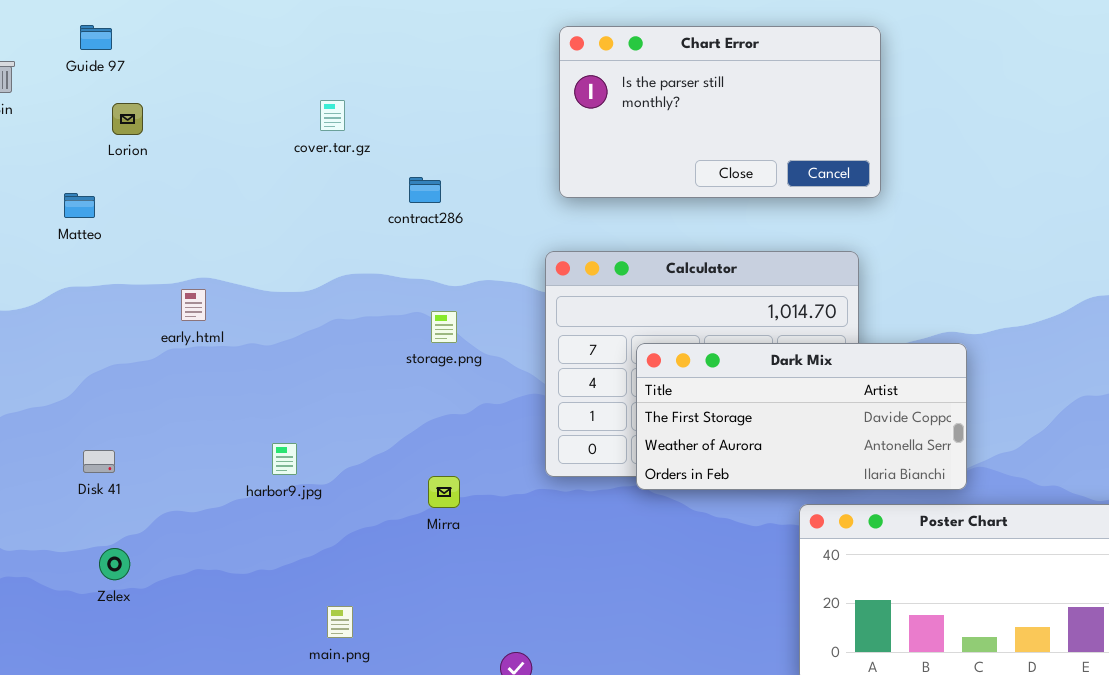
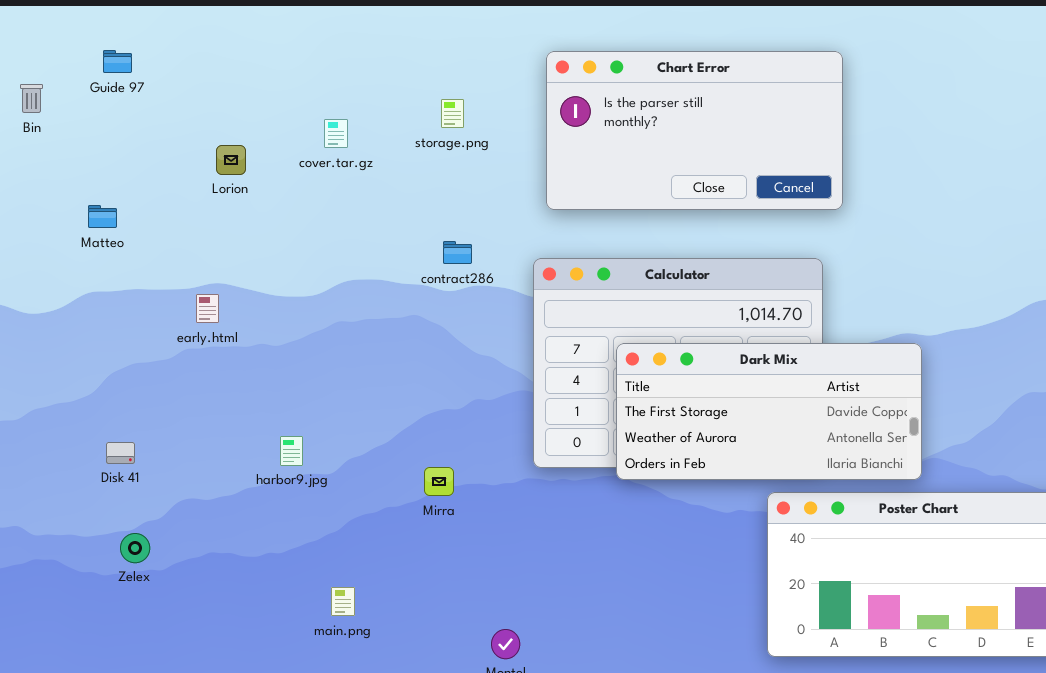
Lorion: [112,103,143,135] -> [216,145,246,175], moved
contract286: [409,177,441,203] -> [443,241,472,264], moved
storage.png: [431,311,457,343] -> [441,99,464,128], moved

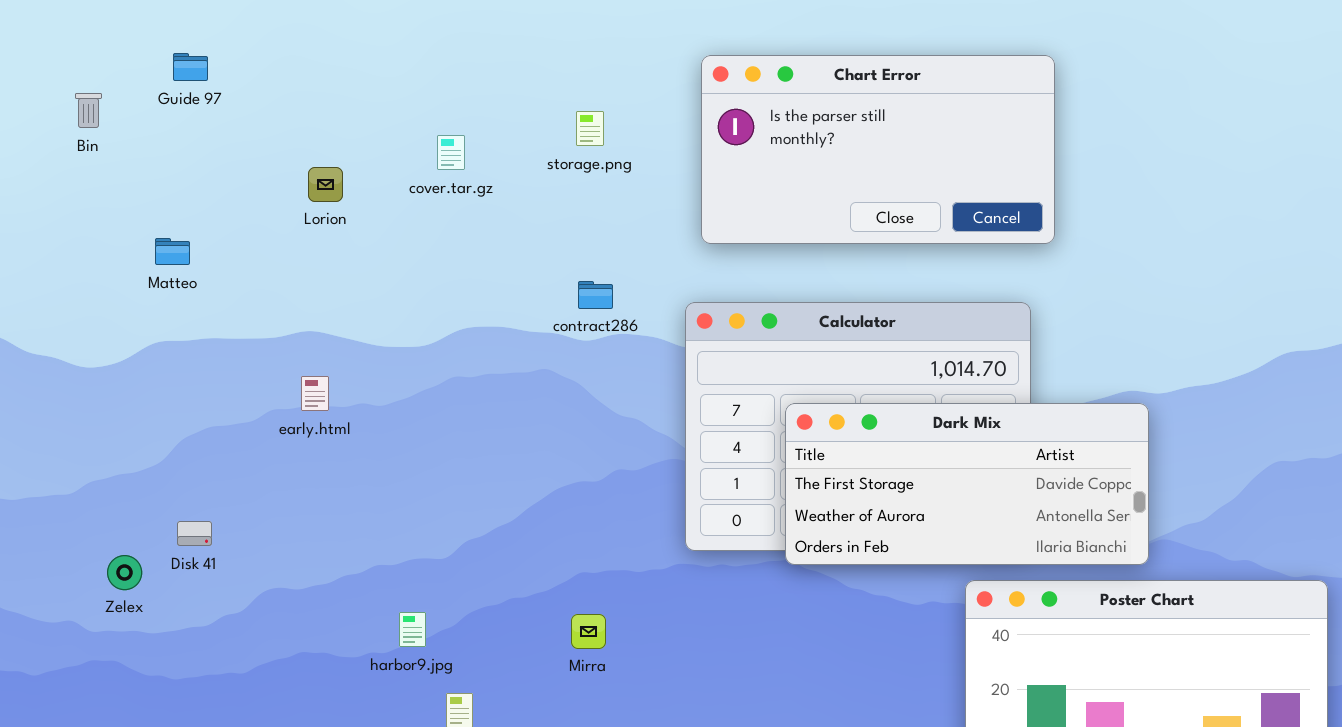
early.html: [196,294,219,323] -> [301,376,329,411], moved
harbor9.jpg: [280,436,303,466] -> [399,612,426,647], moved
Mirra: [424,467,454,496] -> [571,614,606,649], moved
Zelex: [120,533,150,563] -> [107,555,142,590], moved

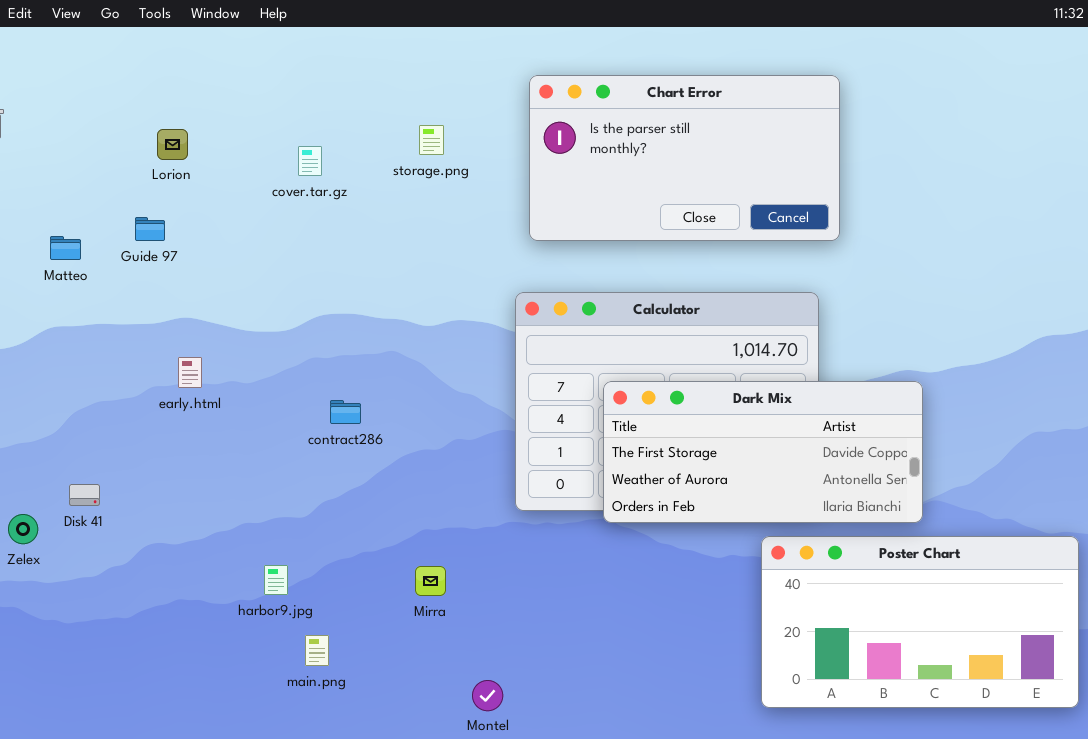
Guide 97: [173,53,208,81] -> [135,217,165,241], moved
Lorion: [308,167,343,202] -> [157,129,188,160], moved
contract286: [578,281,613,309] -> [330,400,361,424], moved

